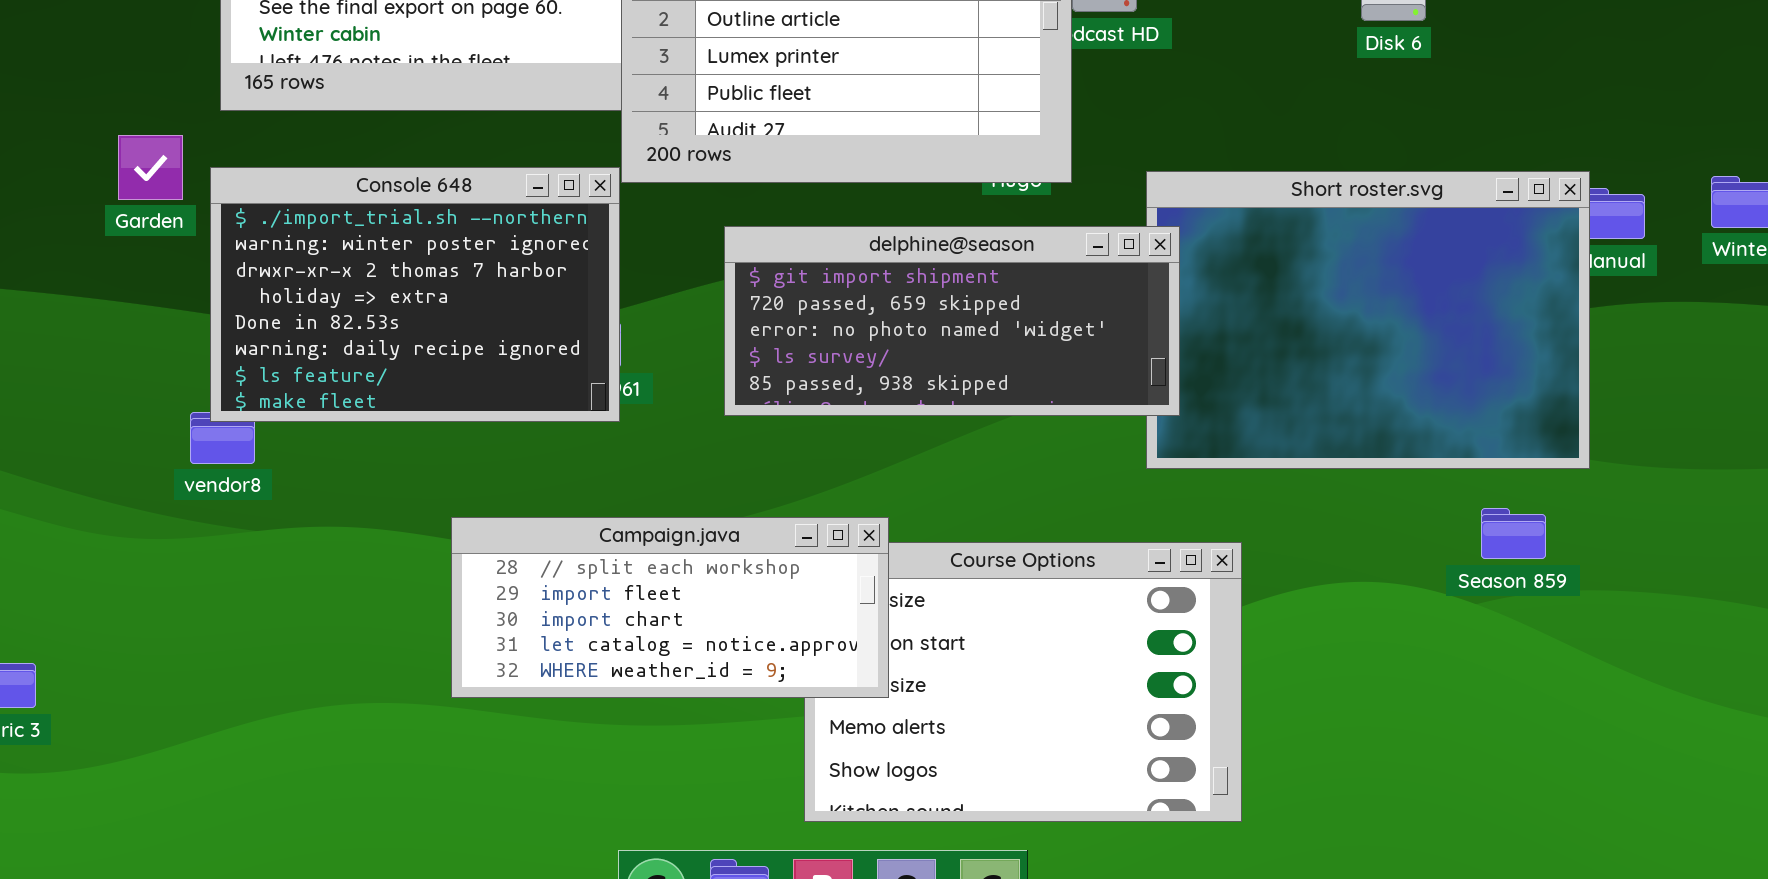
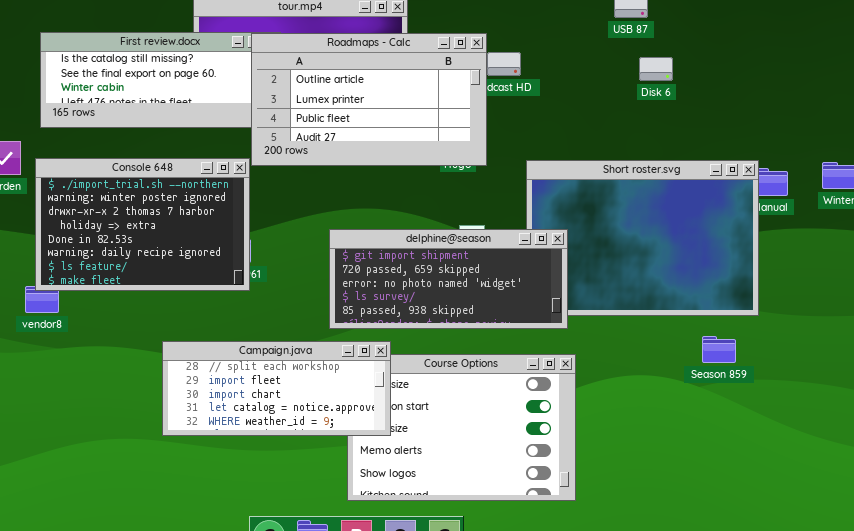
delphine@season: [724,226,1180,416] -> [329,229,568,329], moved

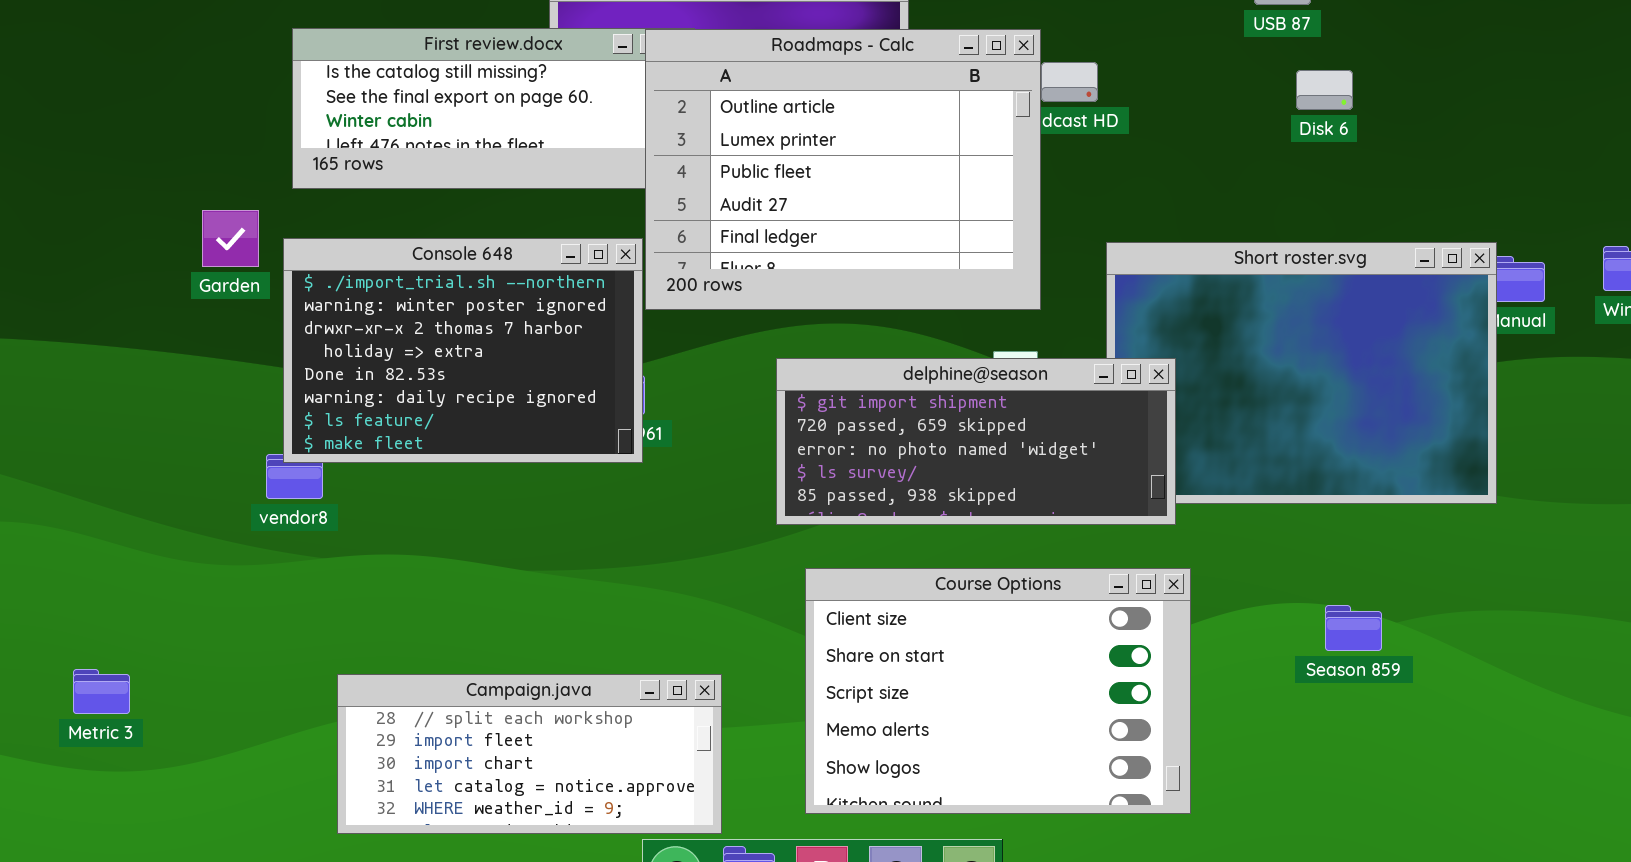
Roadmaps - Calc: [251,33,487,166] -> [645,29,1041,310], resized
Season 859: [702,336,736,363] -> [1325,605,1382,651], moved
Campaign.java: [162,341,391,436] -> [337,674,722,834], moved

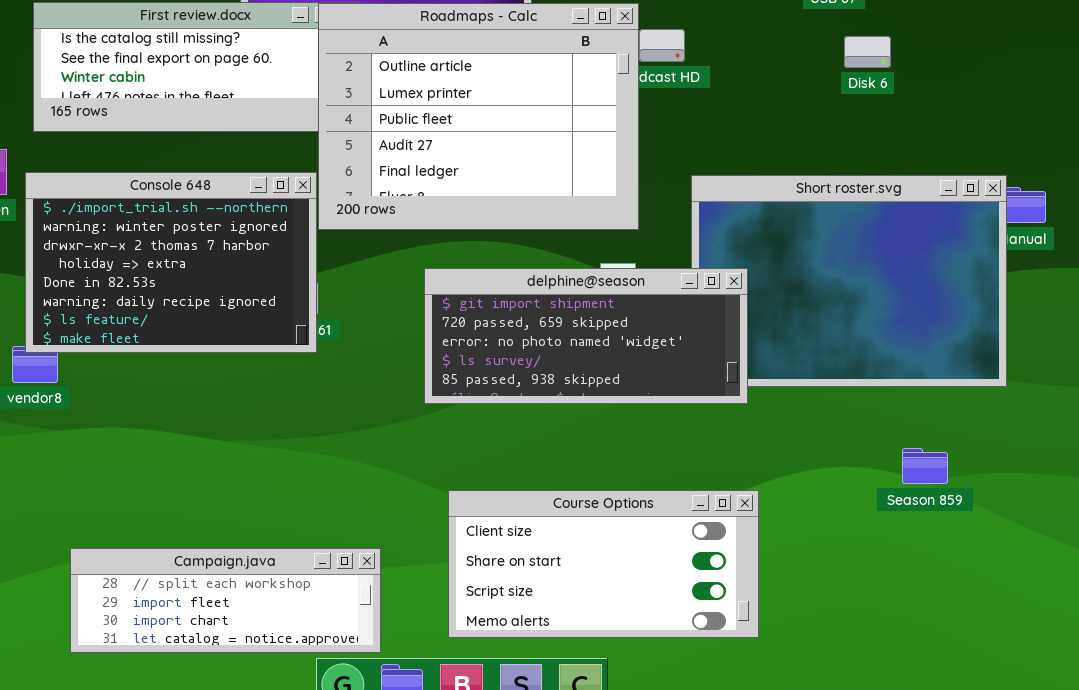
Course Options: [805,568,1191,814] -> [448,490,759,638], resized
Season 859: [1325,605,1382,651] -> [902,448,948,484], moved
Campaign.java: [337,674,722,834] -> [70,548,381,653], resized

